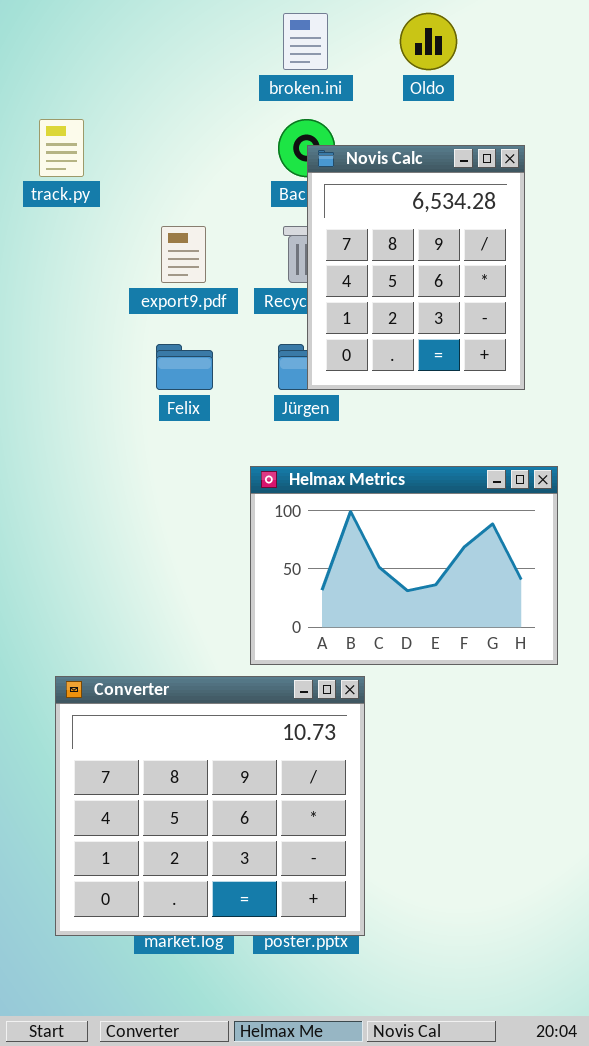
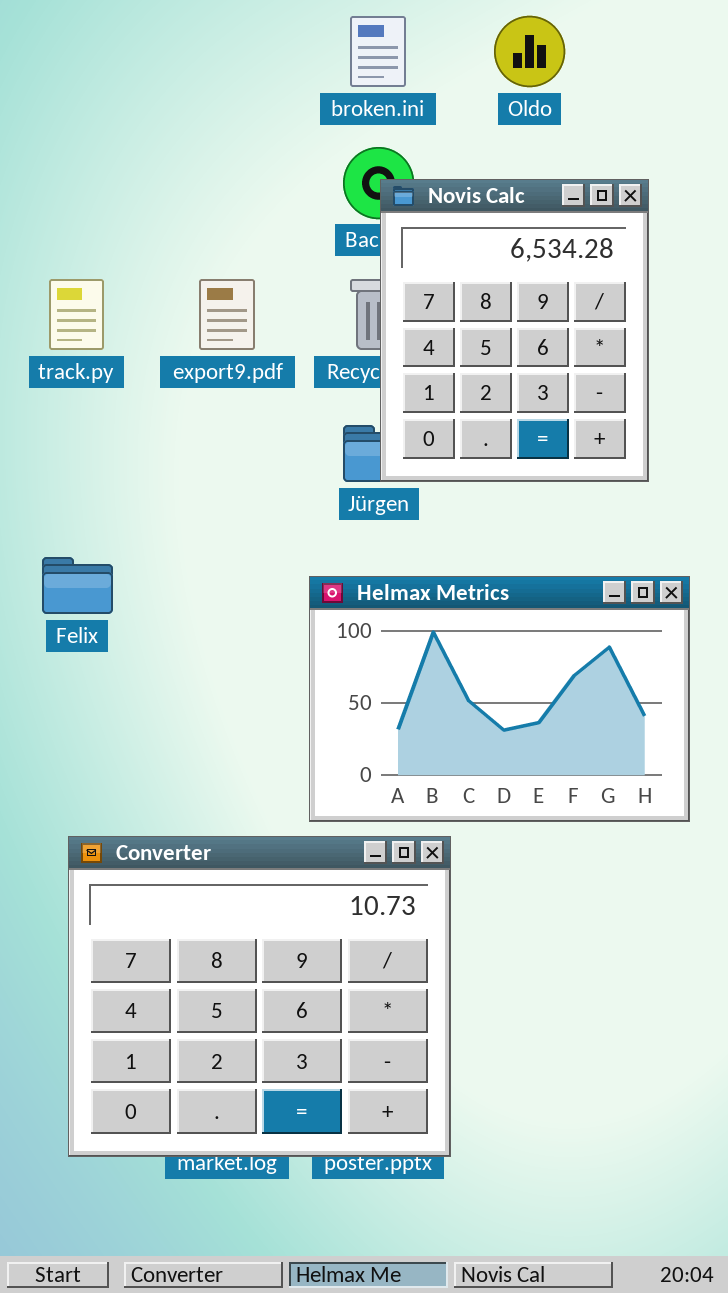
track.py: [39,119,84,177] -> [49,279,104,350], moved
Felix: [156,344,213,390] -> [42,557,113,614], moved

